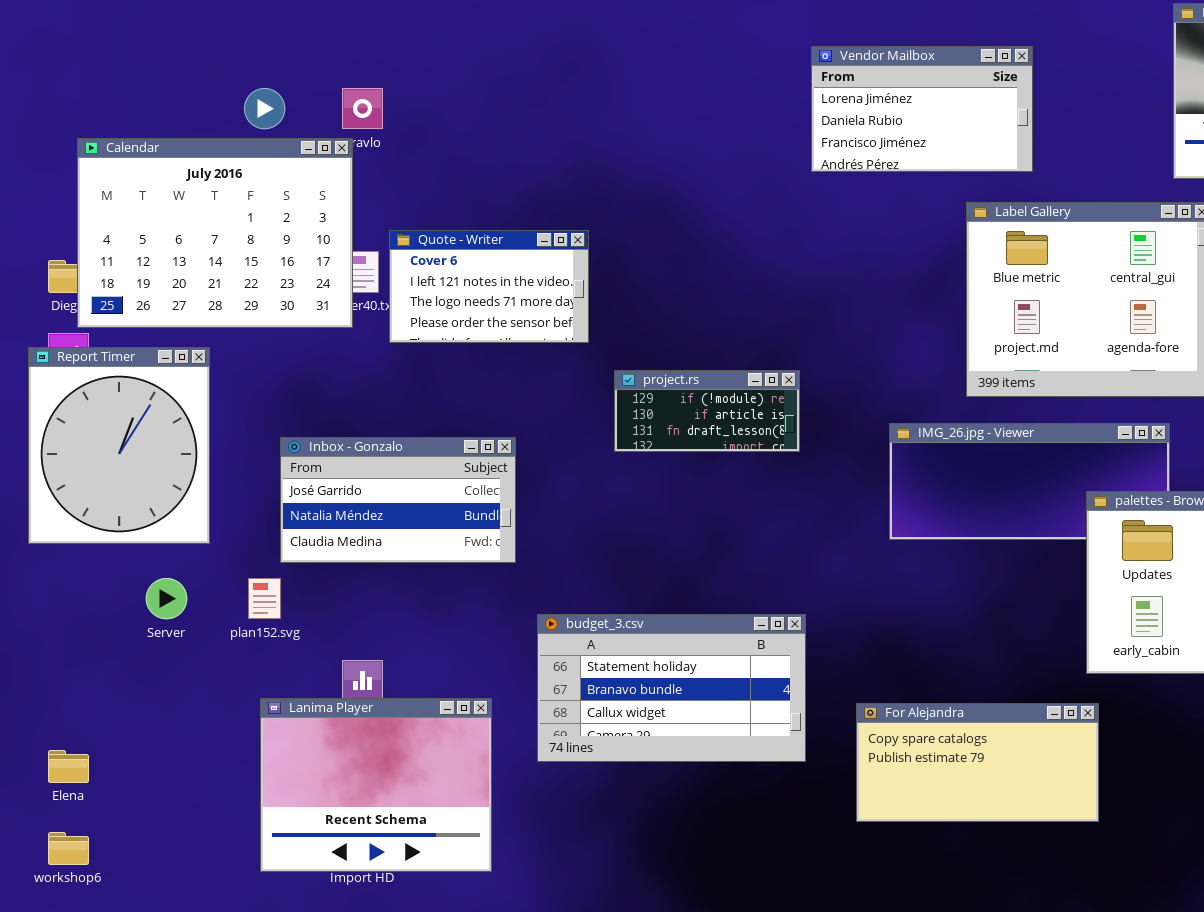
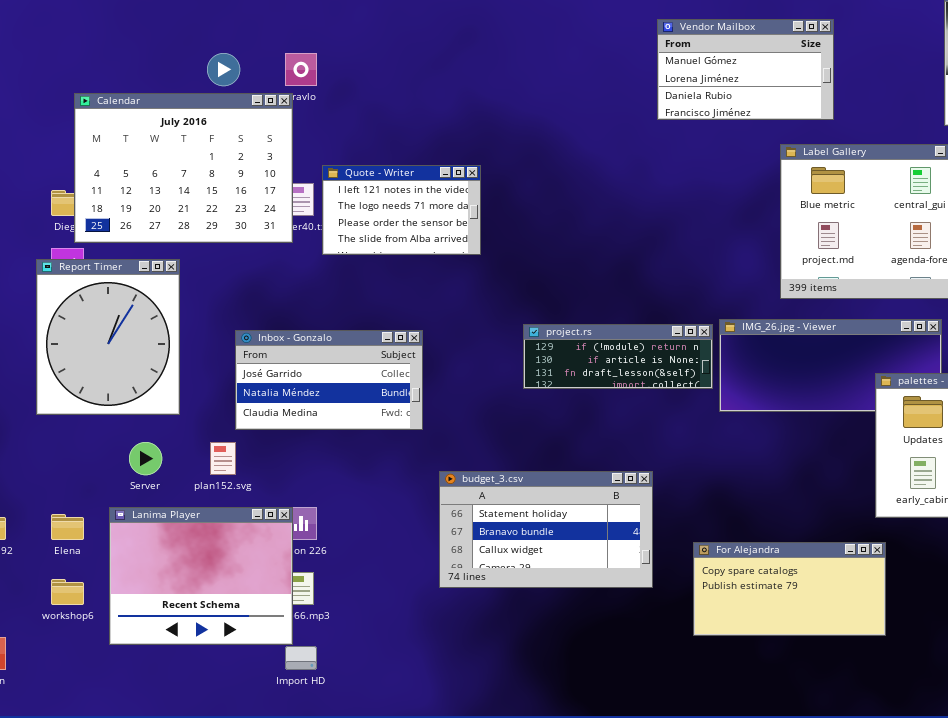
Vendor Mailbox: [811,46,1033,172] -> [657,19,834,120], scrolled up 1 row
Quote - Writer: [389,230,589,343] -> [322,165,481,255], scrolled down 1 row
project.rs: [614,370,800,452] -> [523,324,713,389], moved, resized
Lanima Player: [260,698,492,872] -> [109,507,293,645], moved
Elena: [48,750,89,783] -> [51,514,84,540], moved
workshop6: [48,832,89,865] -> [51,579,84,605], moved

